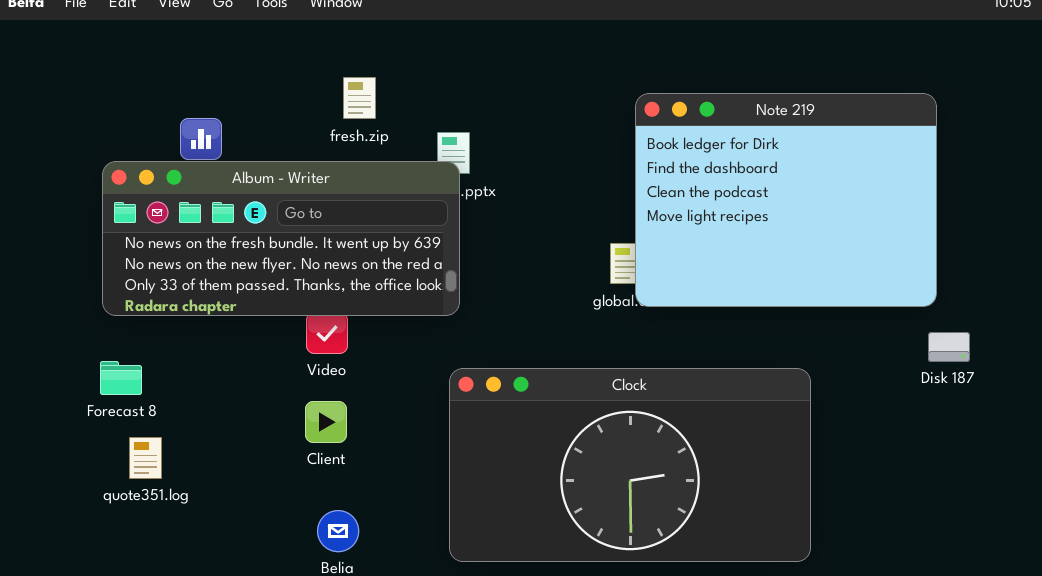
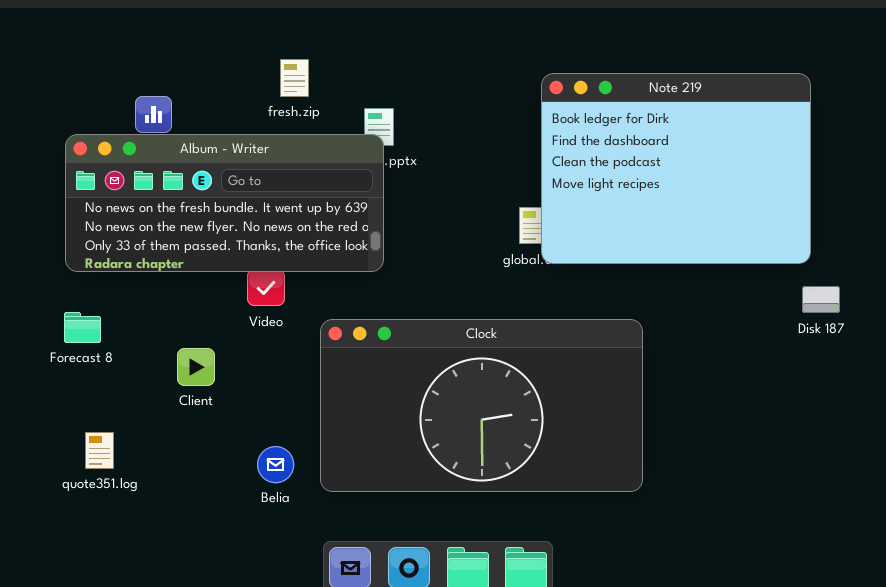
Clock: [449,368,811,562] -> [320,319,643,492], moved
Client: [305,401,347,443] -> [177,348,215,386], moved
quote351.log: [129,437,162,479] -> [85,432,114,469], moved

